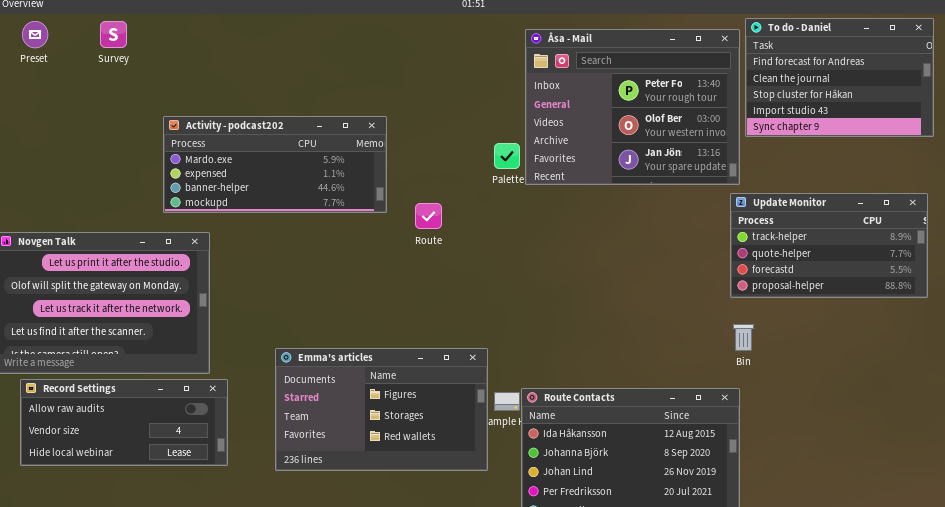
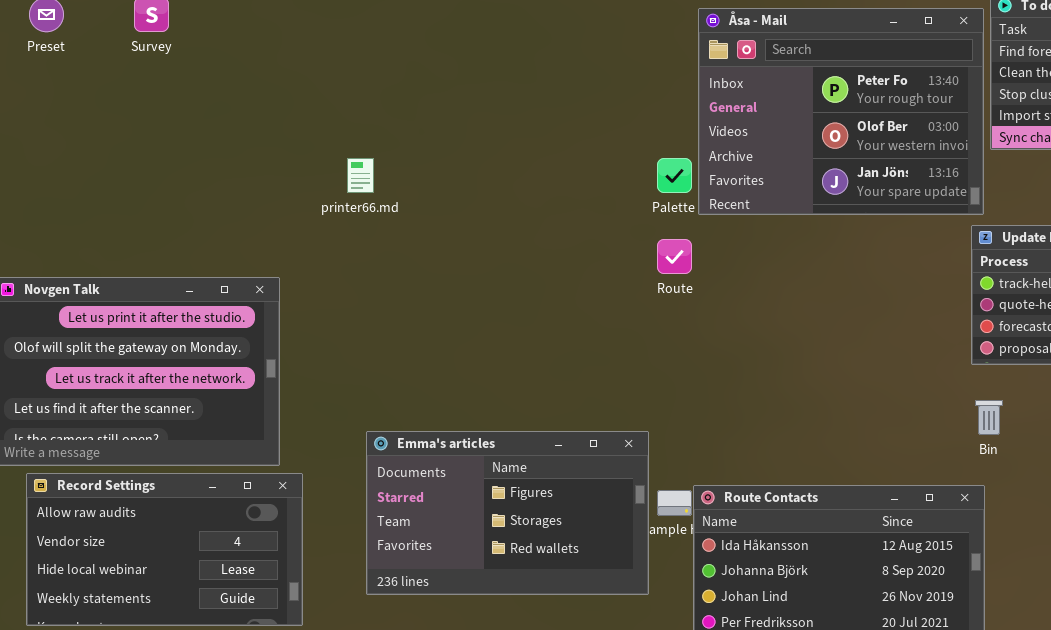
Activity - podcast202: [163,116,387,213] -> none, closed
Route: [415,203,442,229] -> [657,239,692,274], moved
Record Settings: [20,379,228,466] -> [26,473,303,626], resized

